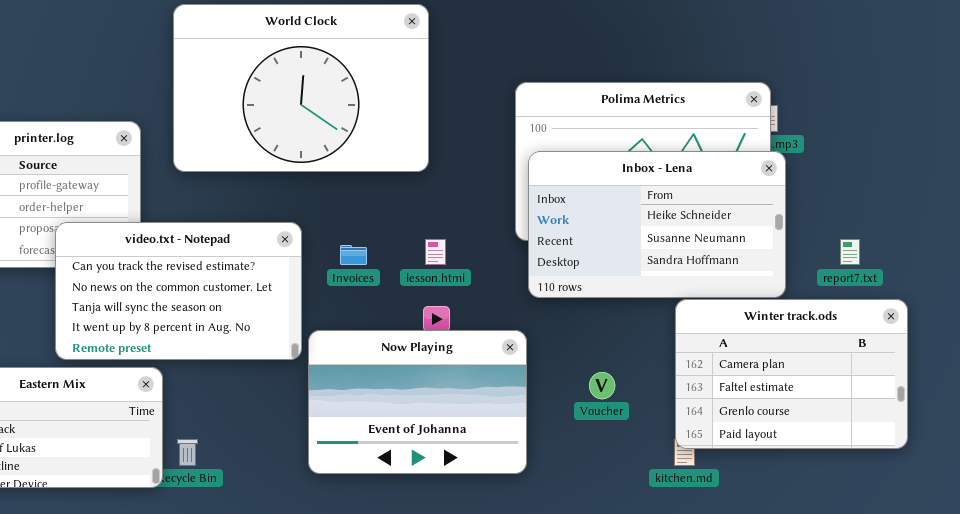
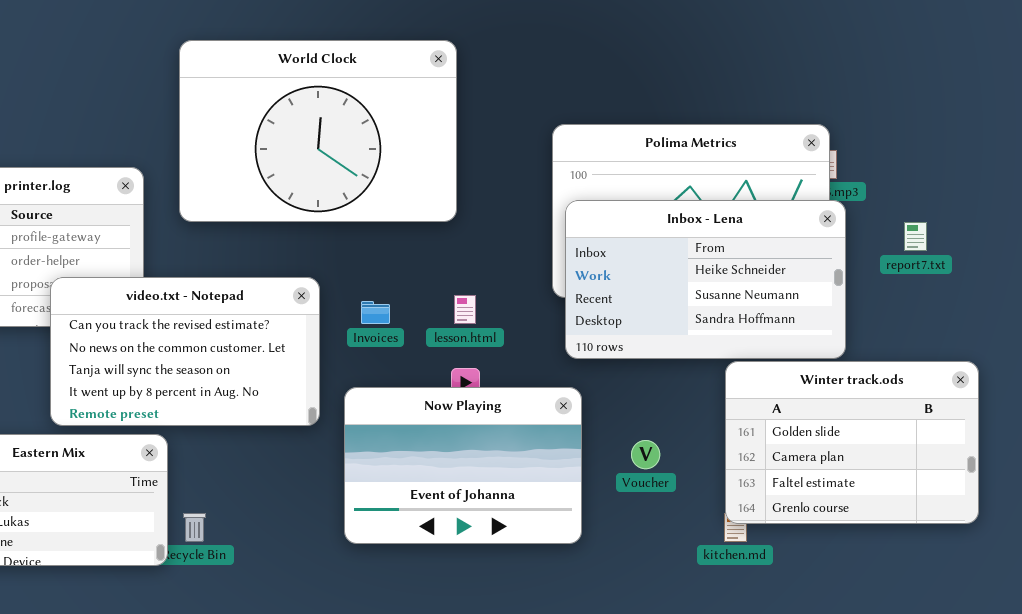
report7.txt: [840,239,860,265] -> [904,222,927,251], moved
Winter track.ods: [675,299,908,449] -> [725,361,979,524], scrolled up 1 row
Now Playing: [308,330,527,474] -> [344,387,582,544], moved

